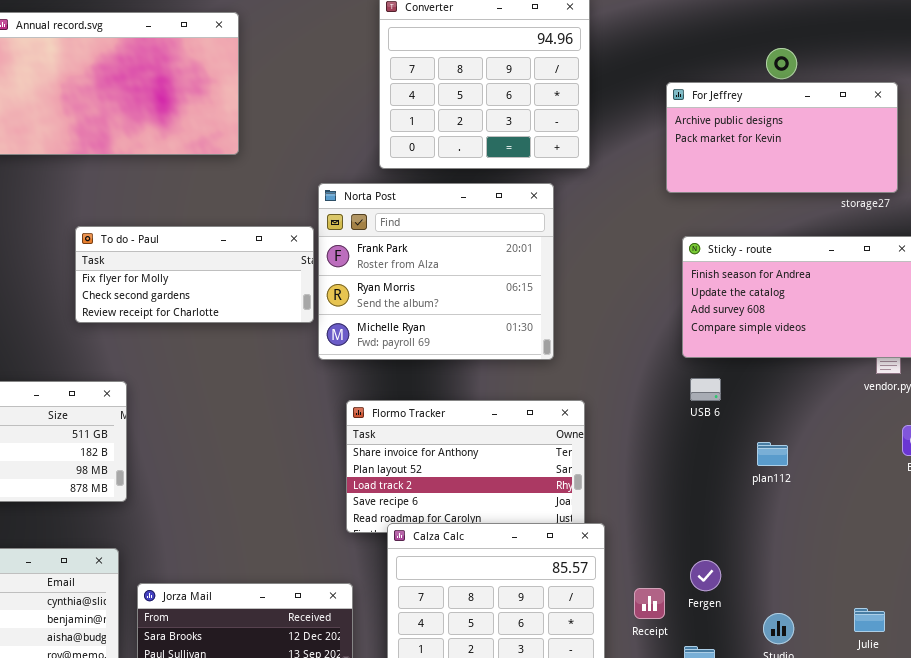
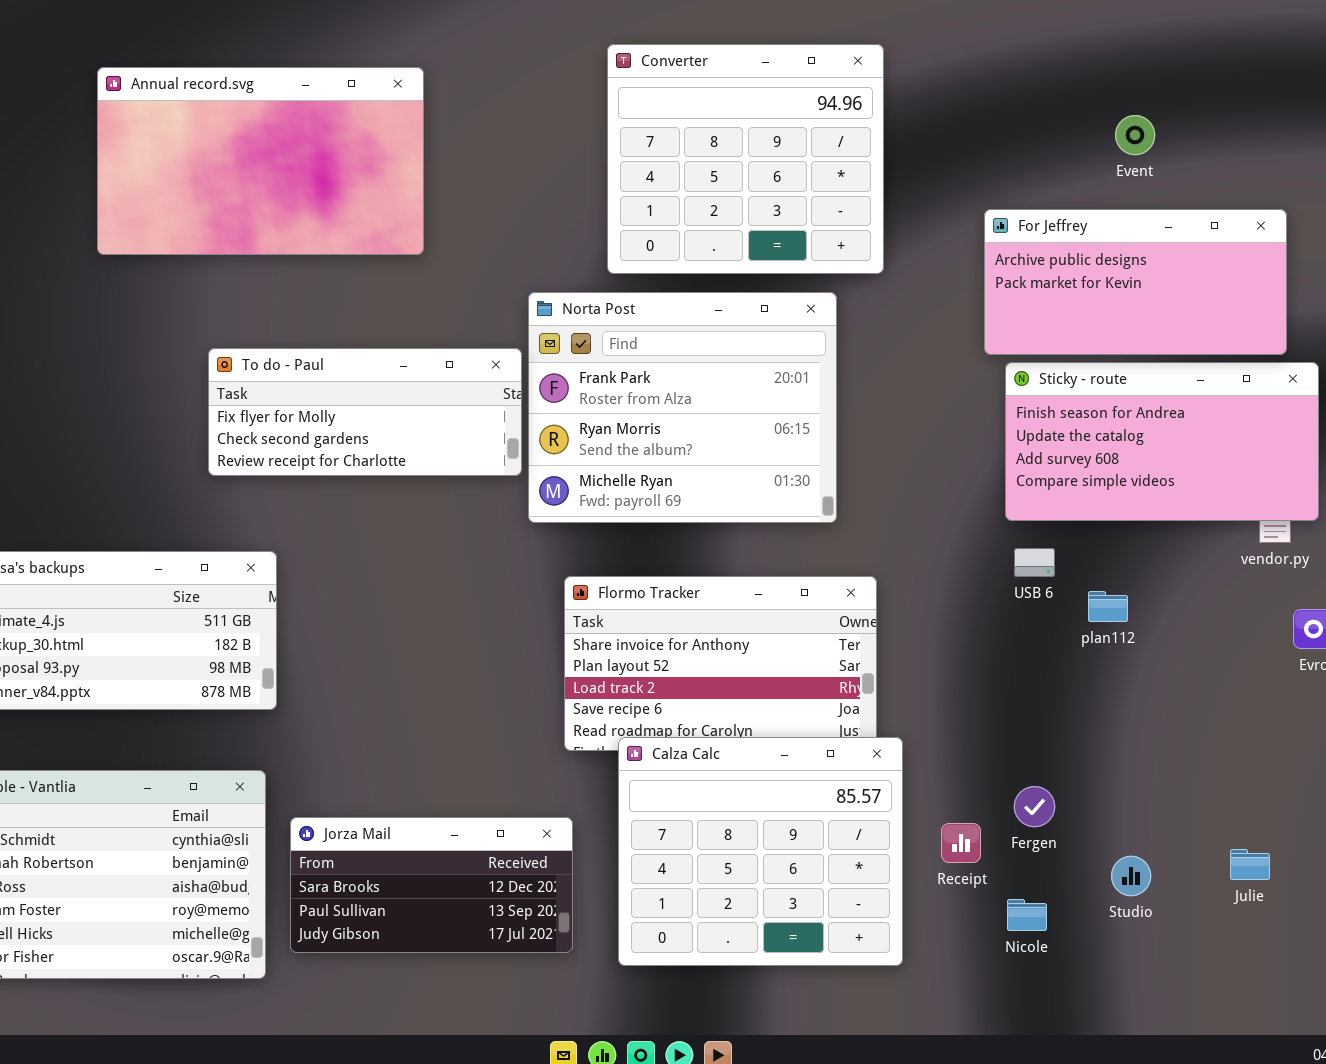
For Jeffrey: [666,82,898,193] -> [984,209,1287,355], moved
plan112: [757,442,788,466] -> [1088,591,1128,622], moved

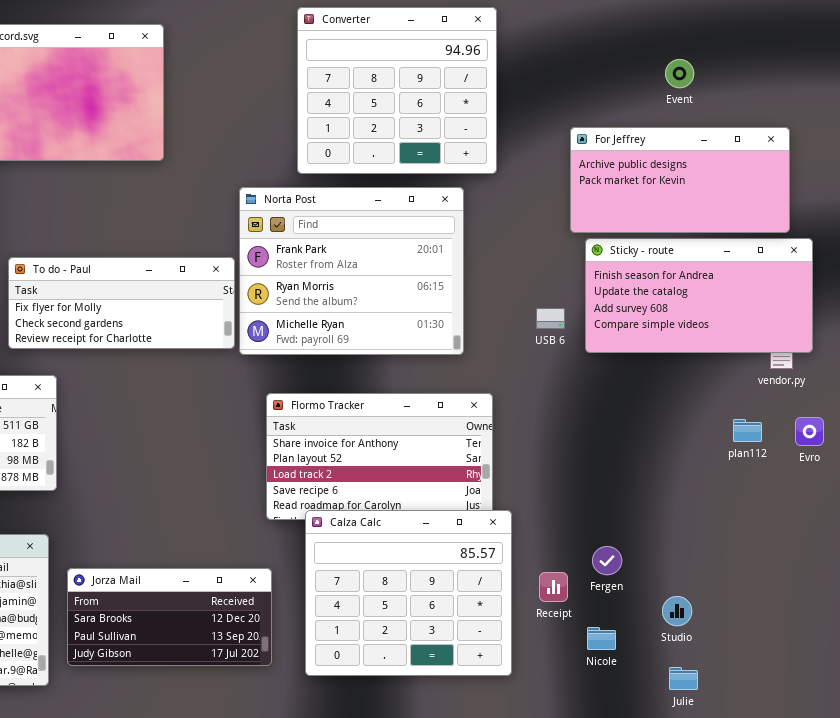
To do - Paul: [208,348,522,476] -> [8,257,235,349], moved
USB 6: [1014,548,1055,577] -> [536,308,565,329], moved
plan112: [1088,591,1128,622] -> [733,419,762,442], moved
Julie: [1230,849,1270,880] -> [669,667,698,690], moved

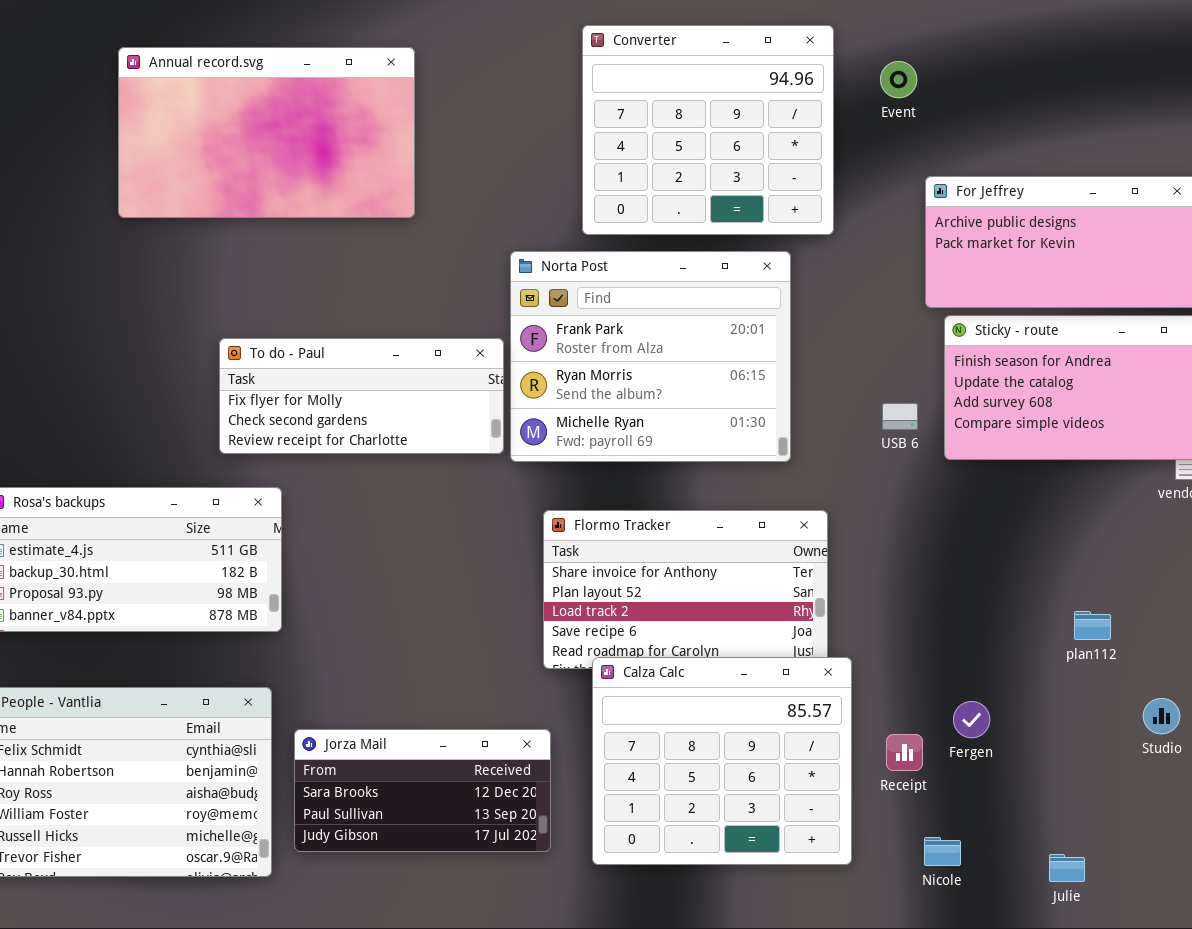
Event: [665,59,694,88] -> [880,61,917,98], moved
plan112: [733,419,762,442] -> [1074,611,1111,640], moved
Studio: [662,596,692,626] -> [1143,698,1180,734], moved
Nicole: [587,627,616,650] -> [924,837,961,866], moved

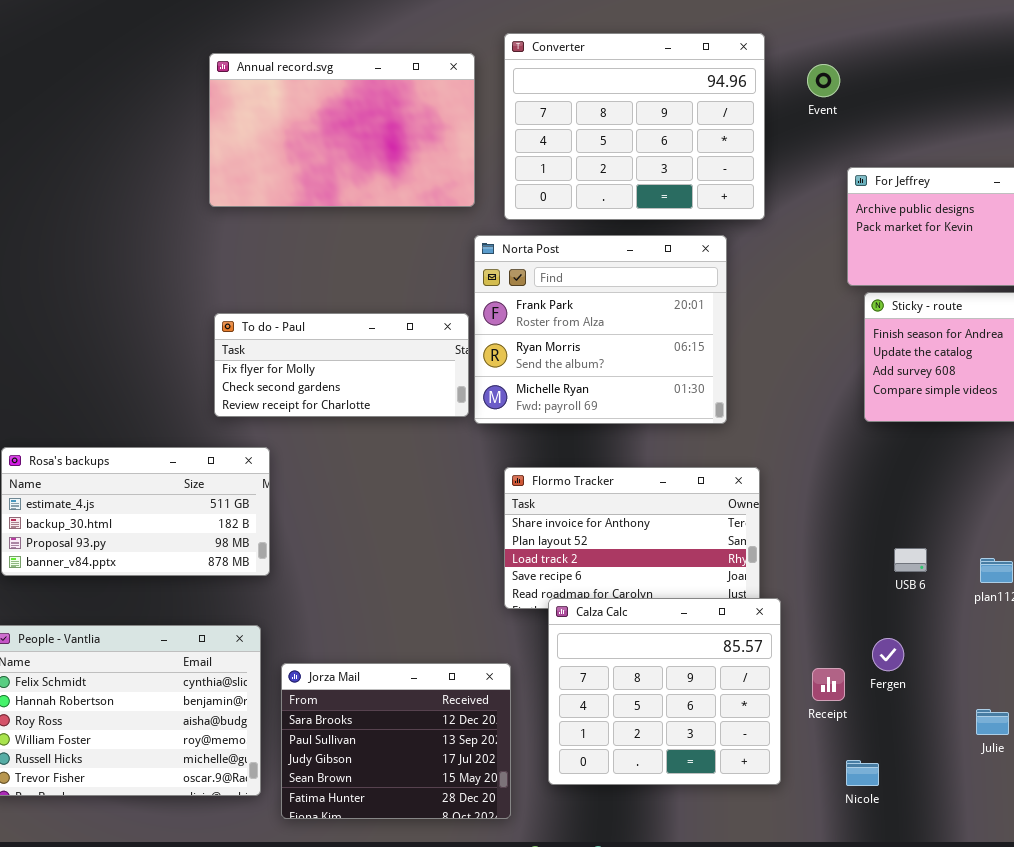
Converter: [582,25,834,235] -> [504,33,765,220], resized
Annual record.svg: [118,47,415,218] -> [209,53,475,207], moved
USB 6: [882,403,918,430] -> [894,548,927,572], moved
Jorza Mail: [294,729,551,852] -> [281,663,511,819], resized
Julie: [1049,854,1085,882] -> [976,709,1009,735], moved

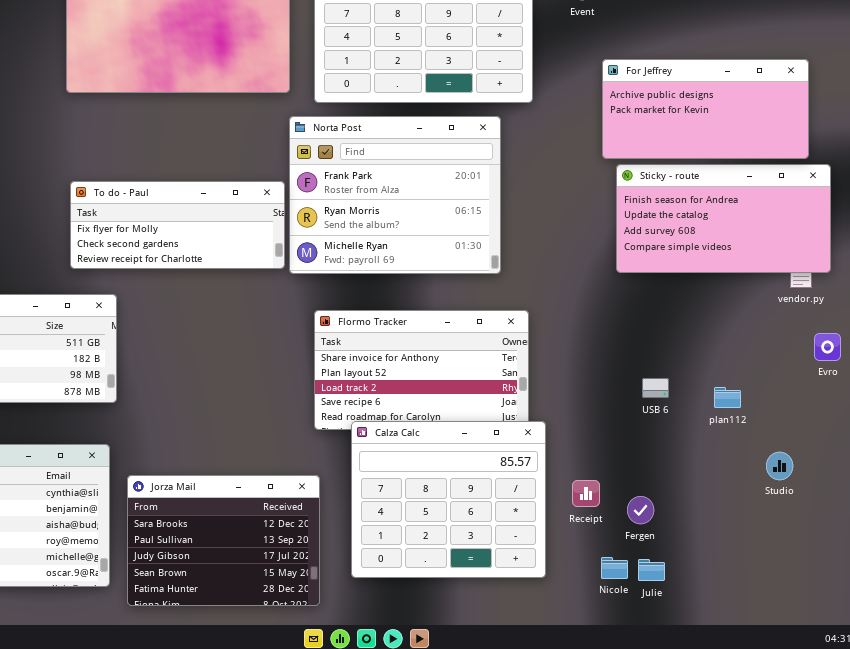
Fergen: [872,638,904,671] -> [627,496,654,524], moved
Julie: [976,709,1009,735] -> [638,559,665,581], moved

